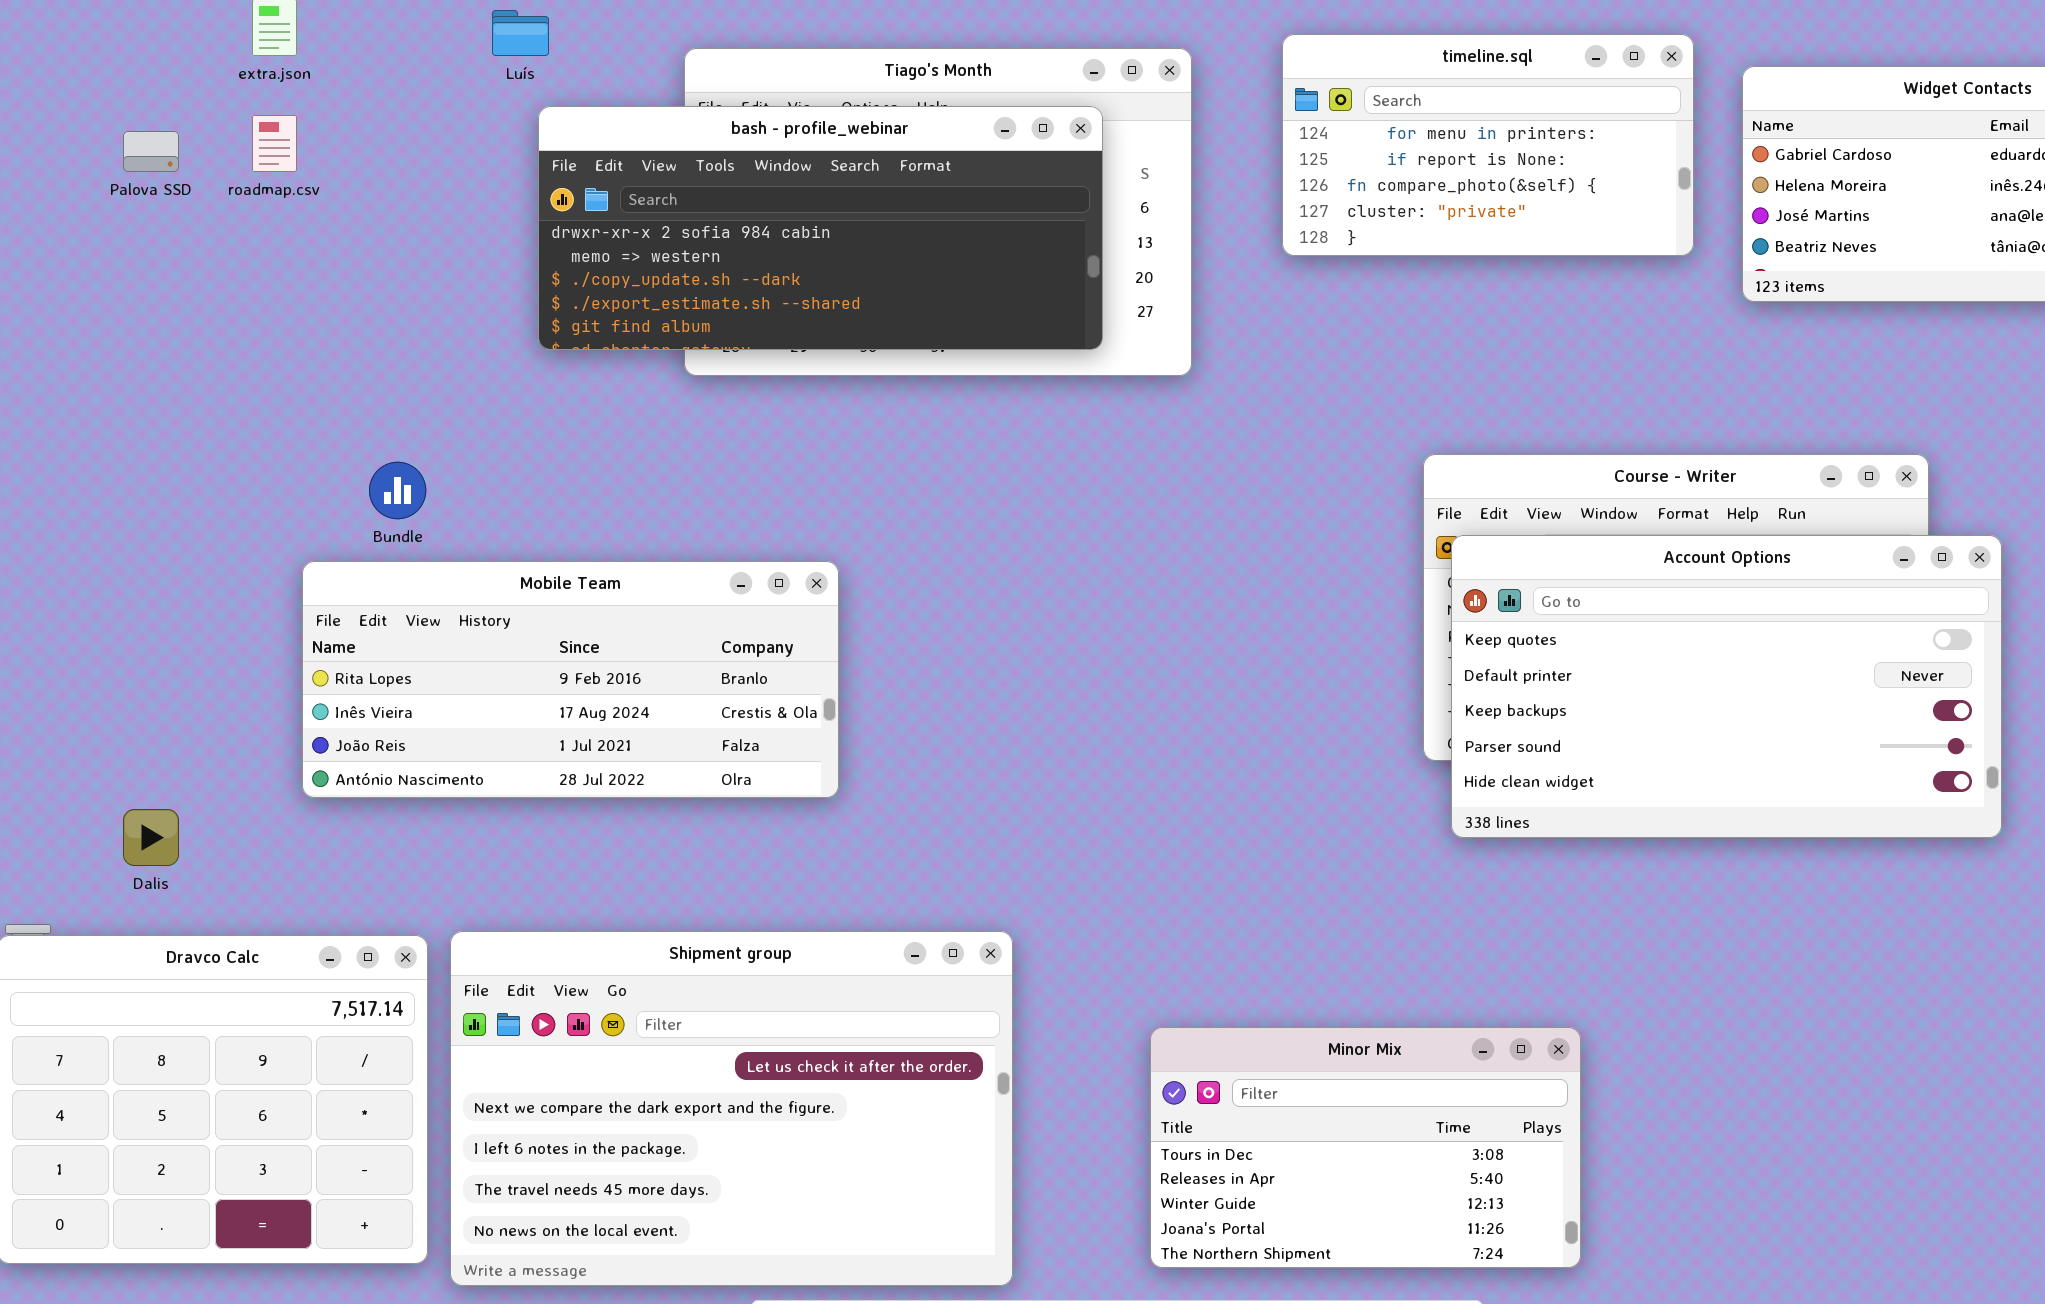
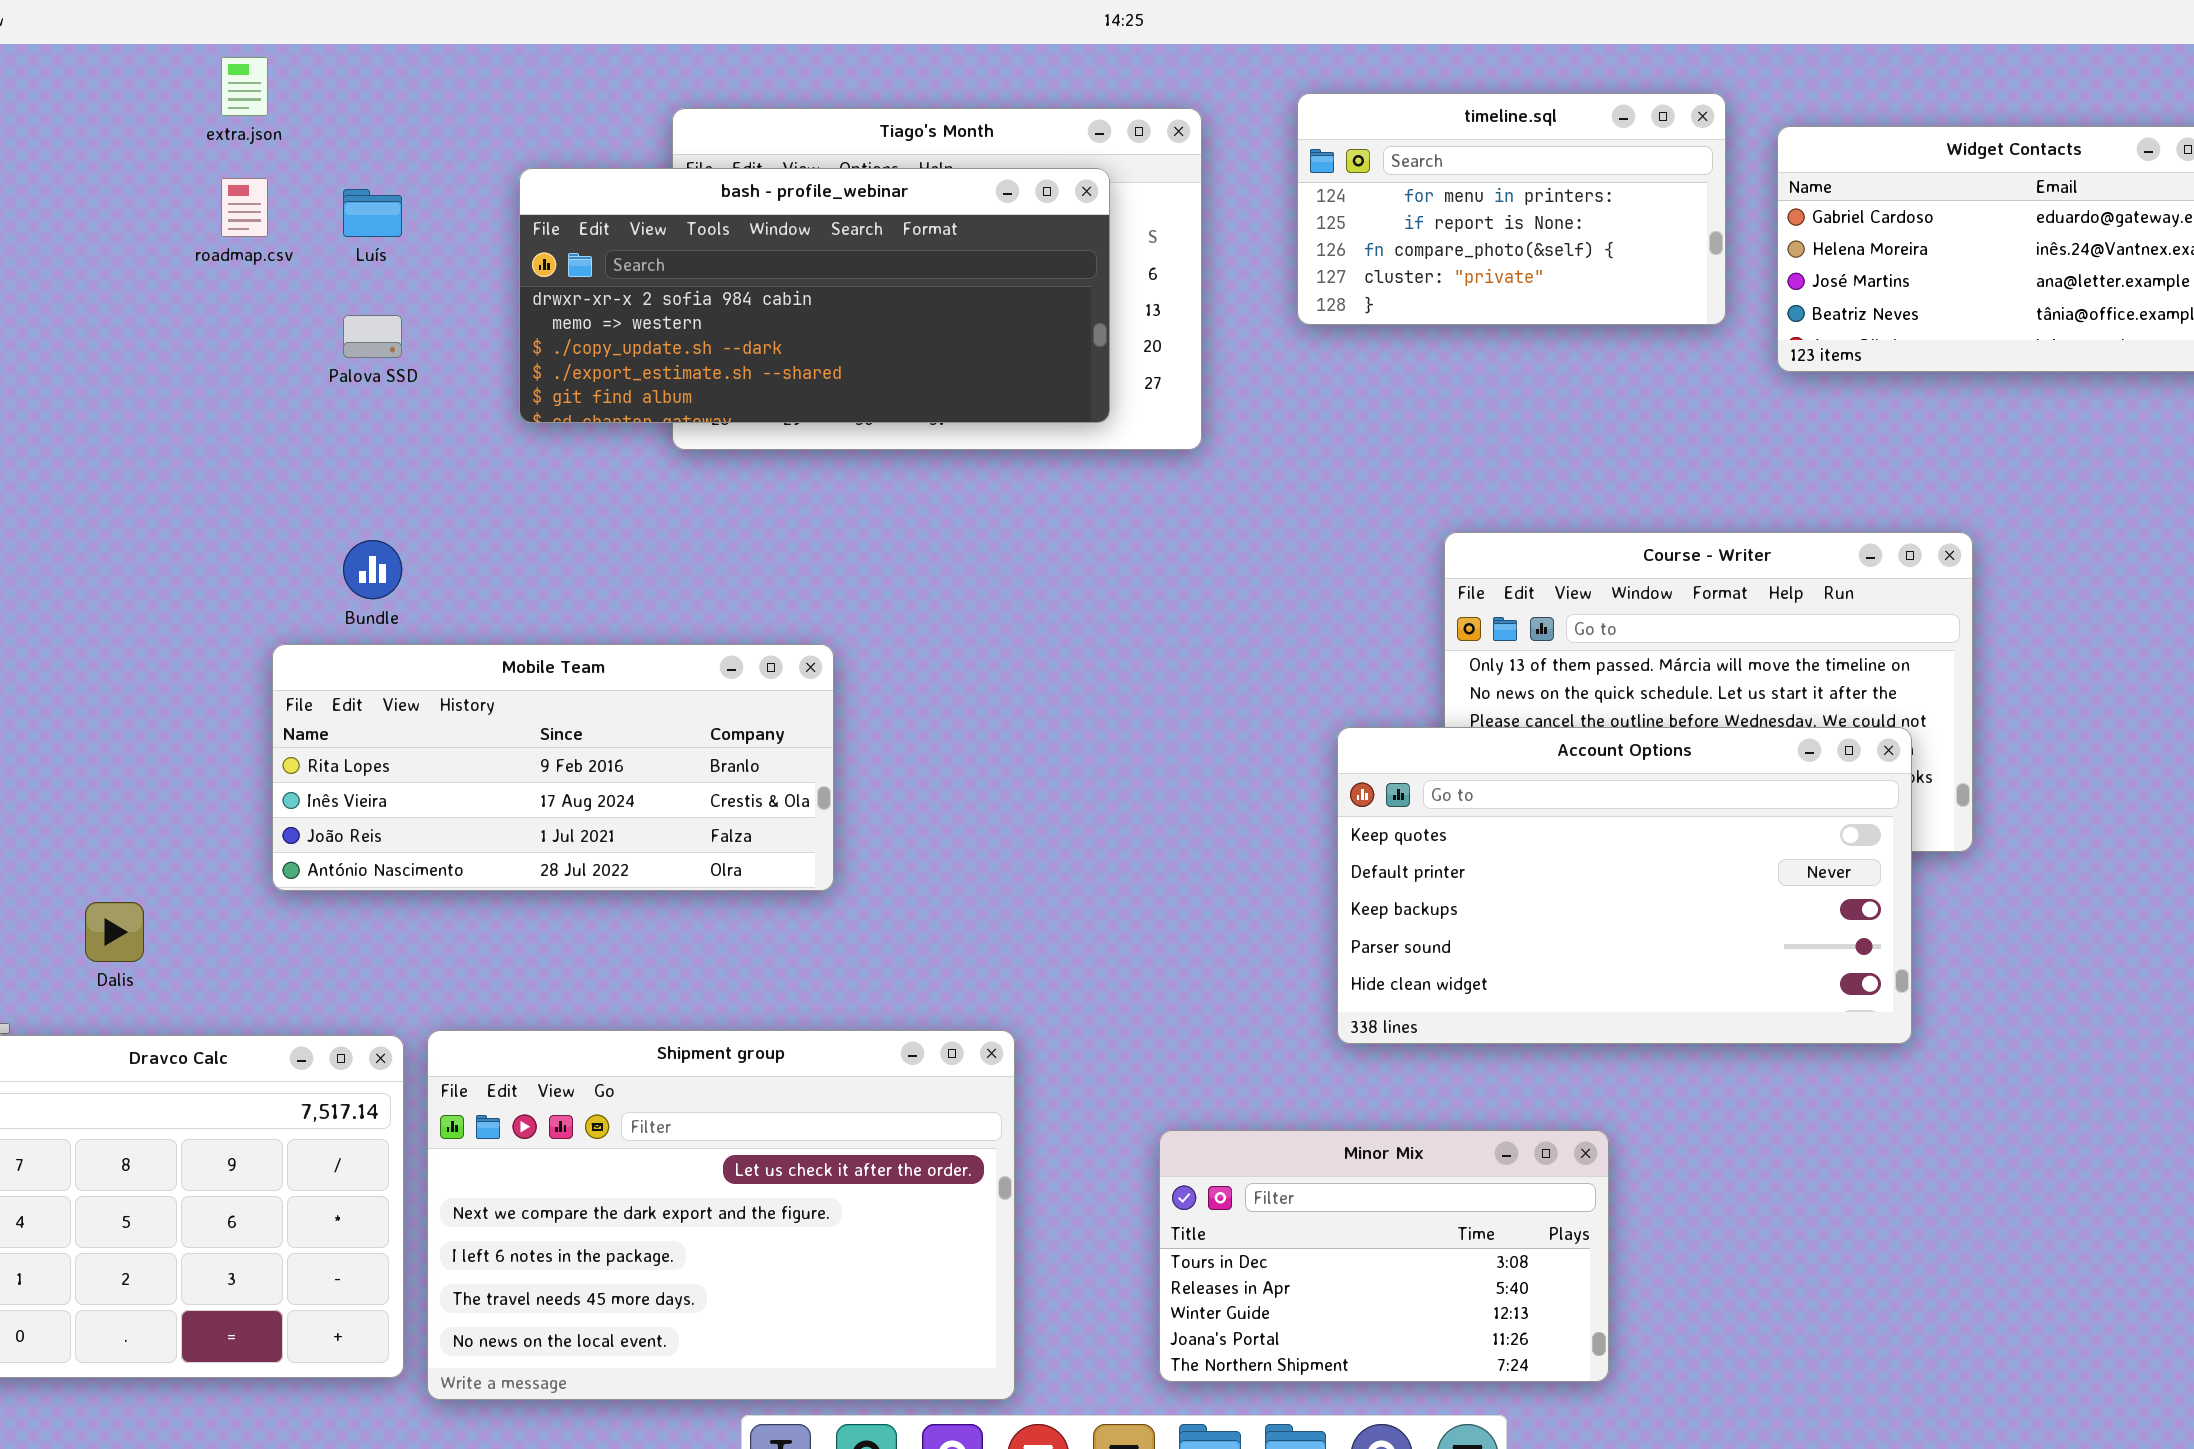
Luís: [492,10,549,56] -> [343,189,402,237], moved
Palova SSD: [123,131,179,172] -> [343,315,402,358], moved
Account Options: [1451,535,2002,838] -> [1337,727,1912,1044], moved

